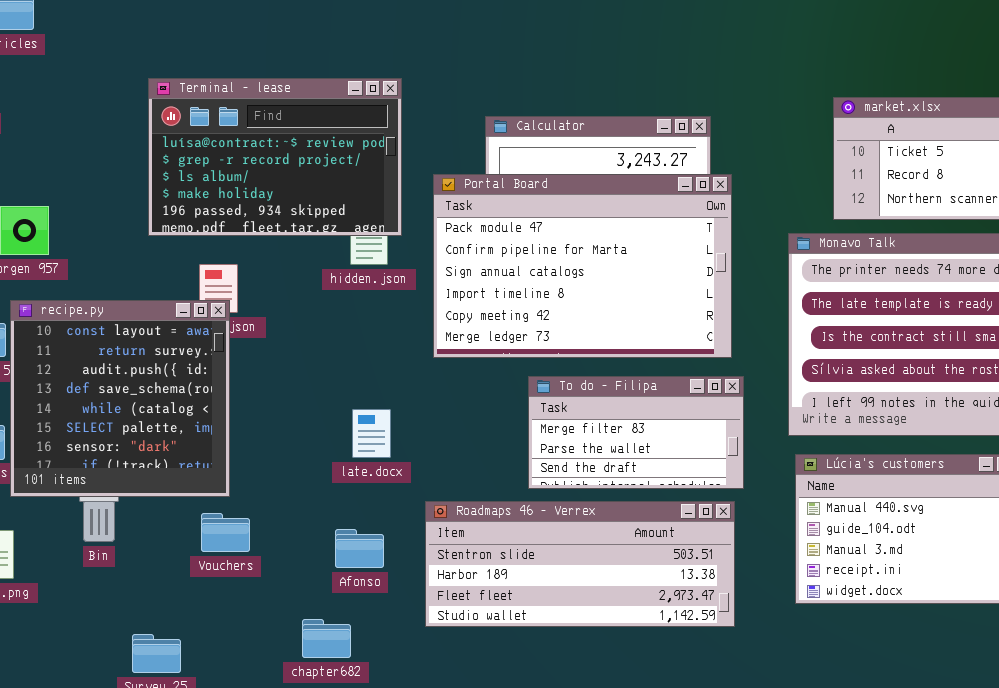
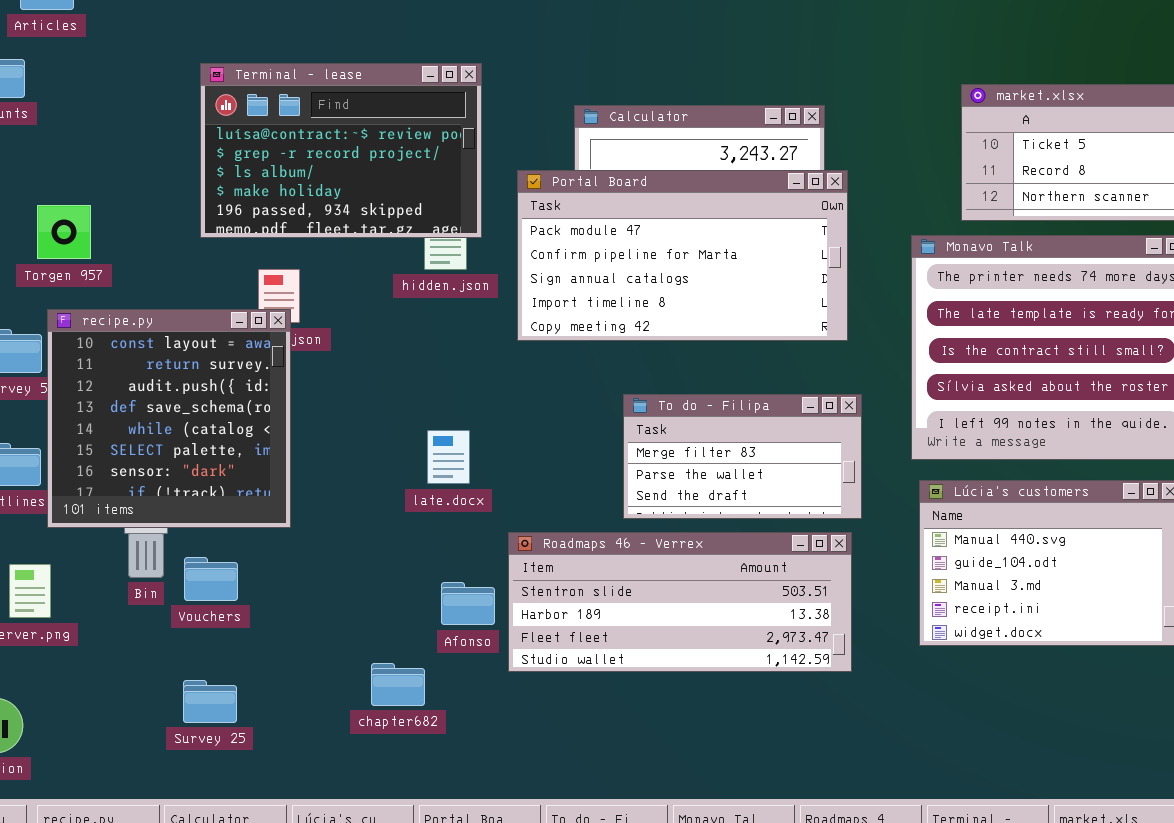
Portal Board: [433,174,732,358] -> [517,170,848,341], resized
Vouchers: [201,513,250,552] -> [184,557,238,601], moved
Afonso: [335,529,384,568] -> [441,582,495,625], moved

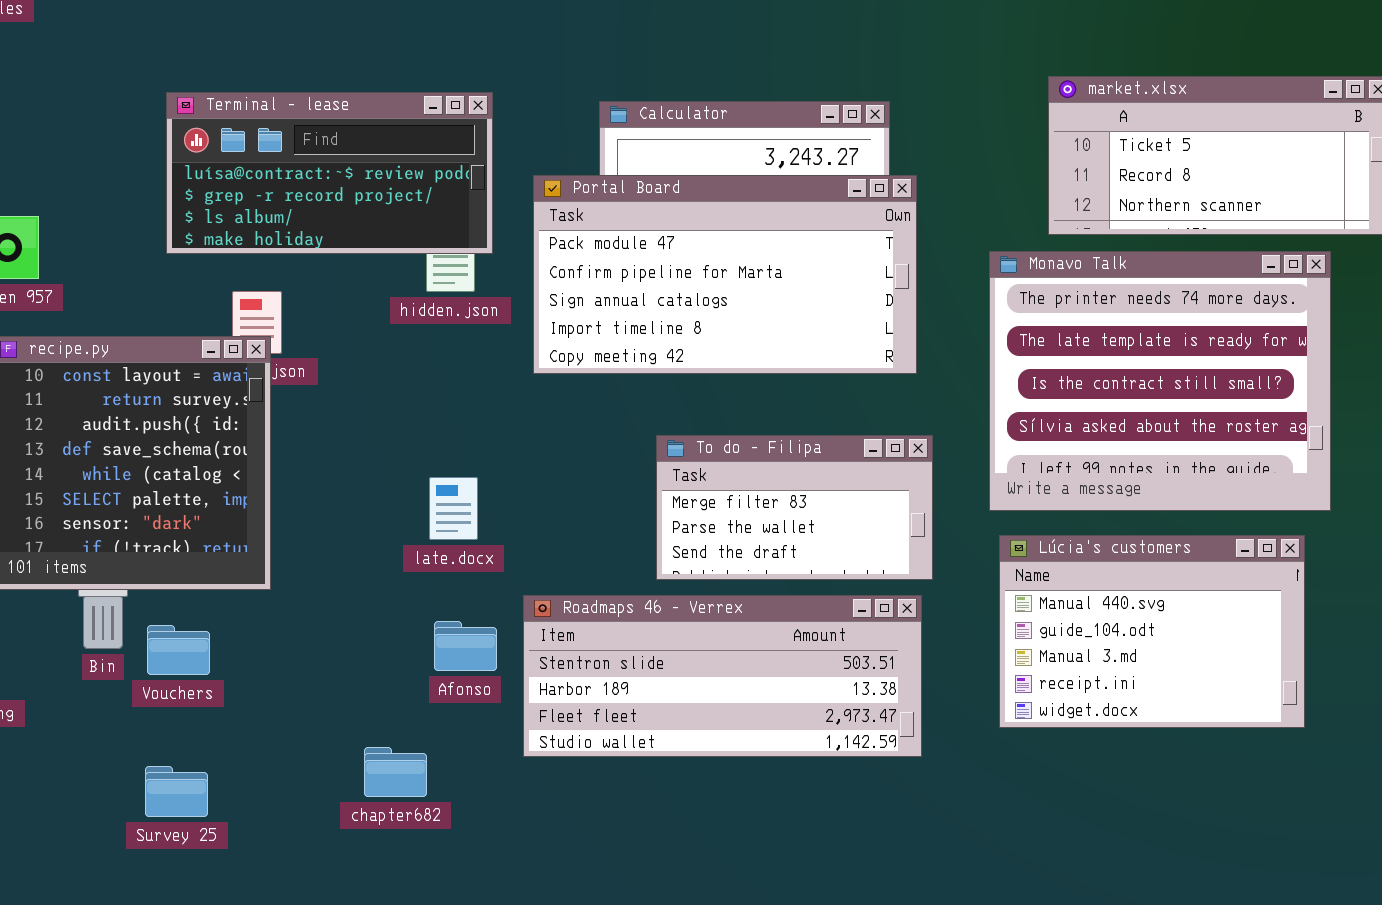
Terminal - lease: [200,63,482,238] -> [166,92,493,254], resized
Afonso: [441,582,495,625] -> [434,621,497,671], moved

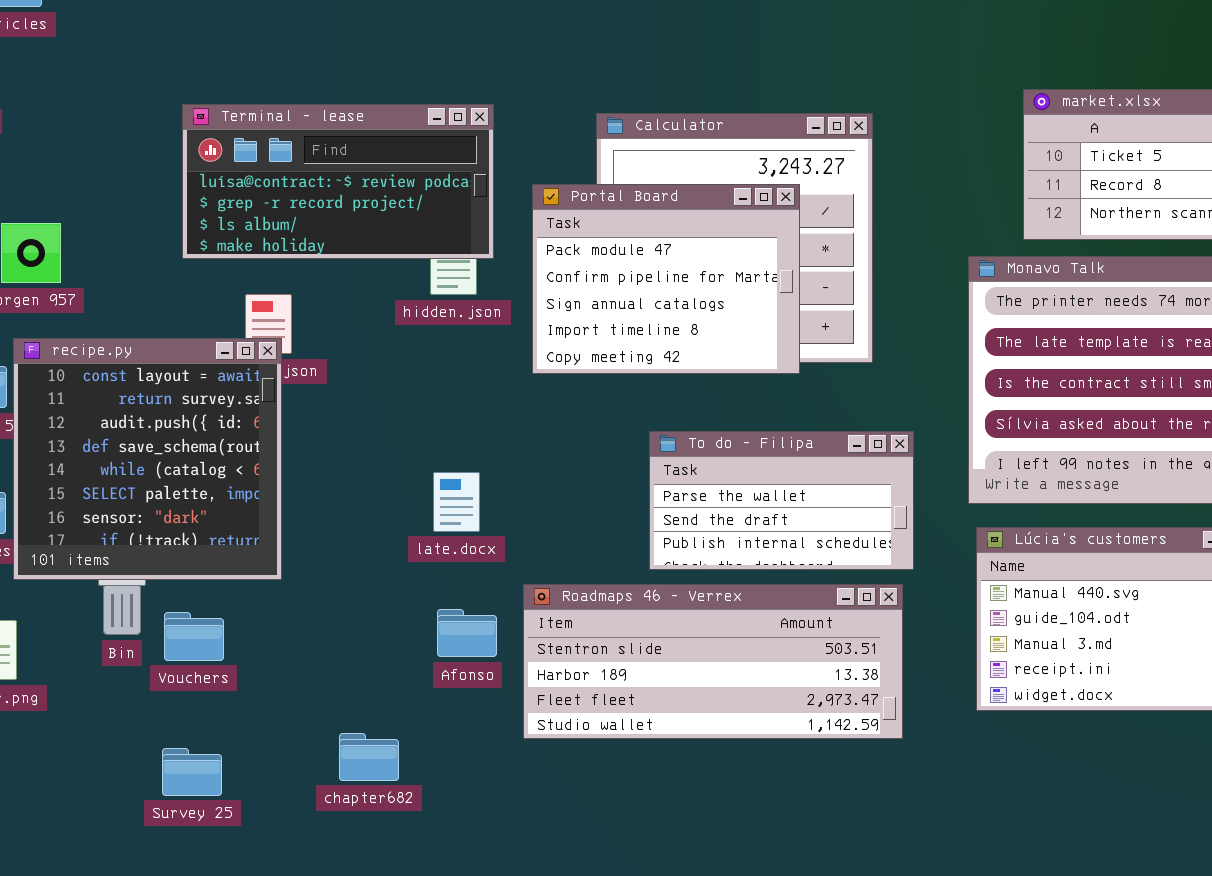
Portal Board: [533,175,917,374] -> [532,184,800,374], resized
To do - Filipa: [656,435,933,580] -> [649,431,914,570], scrolled down 1 row
chapter682: [364,747,427,797] -> [339,733,399,781], moved

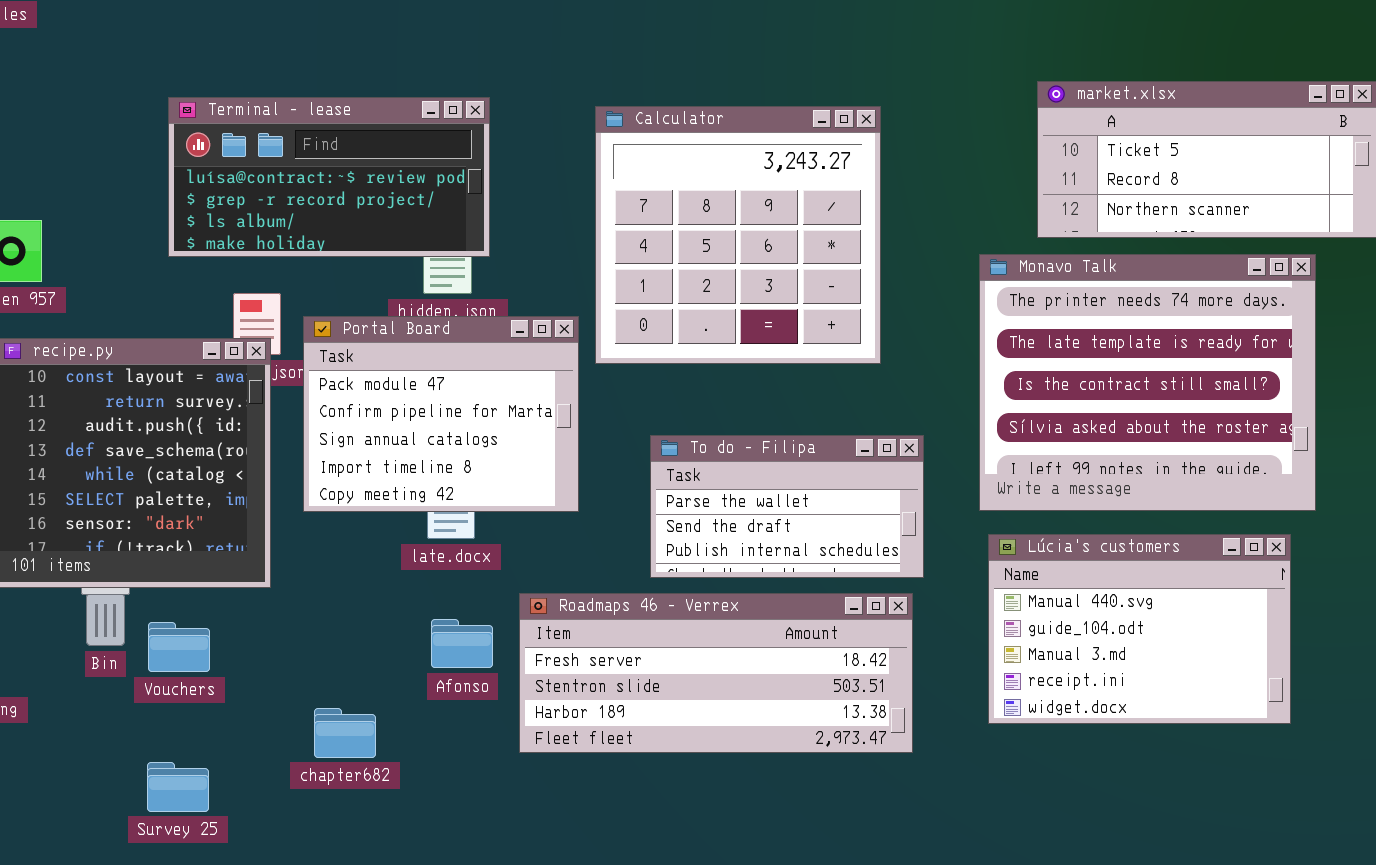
Portal Board: [532,184,800,374] -> [303,316,579,512], moved
Roadmaps 46 - Verrex: [523,584,903,739] -> [519,593,913,753], scrolled up 1 row
chapter682: [339,733,399,781] -> [314,708,376,758], moved

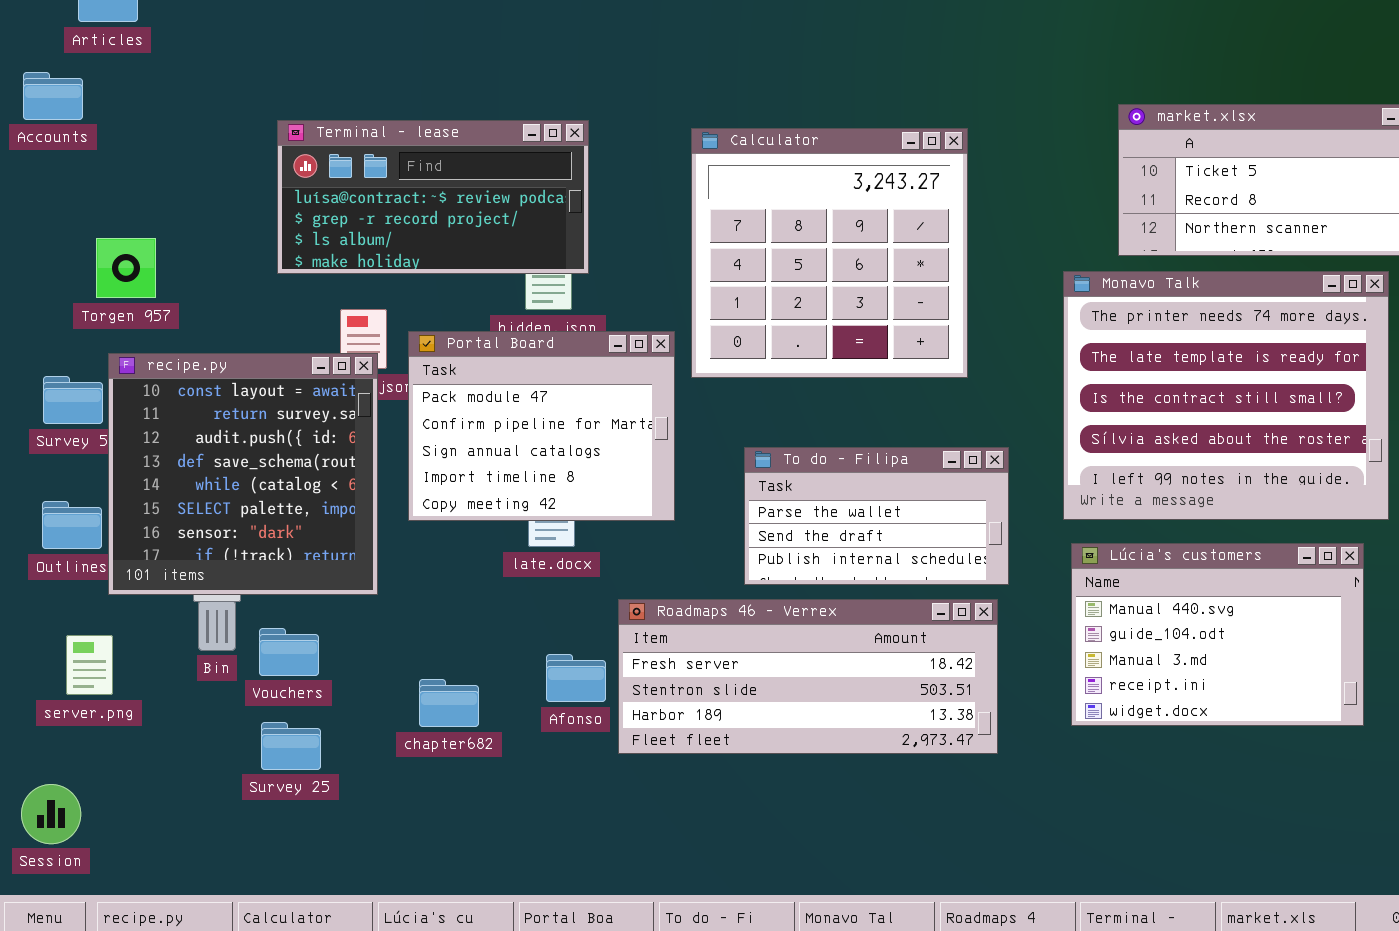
Afonso: [431,619,493,668] -> [546,654,606,702], moved
chapter682: [314,708,376,758] -> [419,679,479,727], moved
Survey 25: [147,762,209,812] -> [261,722,321,770], moved

